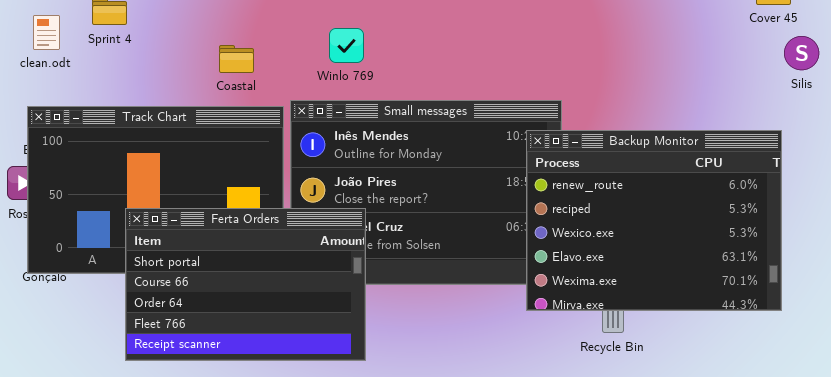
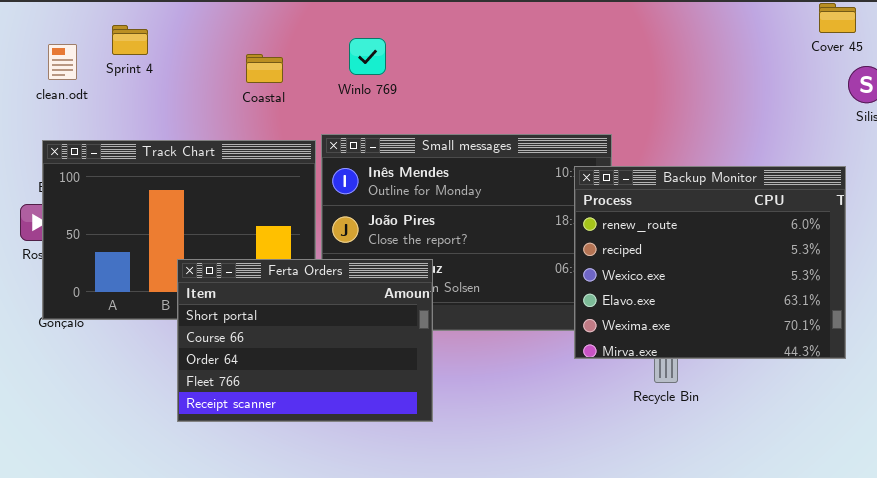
Winlo 769: [329,28,364,63] -> [349,38,386,75], moved
Coastal: [219,45,254,73] -> [246,54,283,83], moved
Ferta Orders: [125,208,366,361] -> [177,259,433,422], moved

